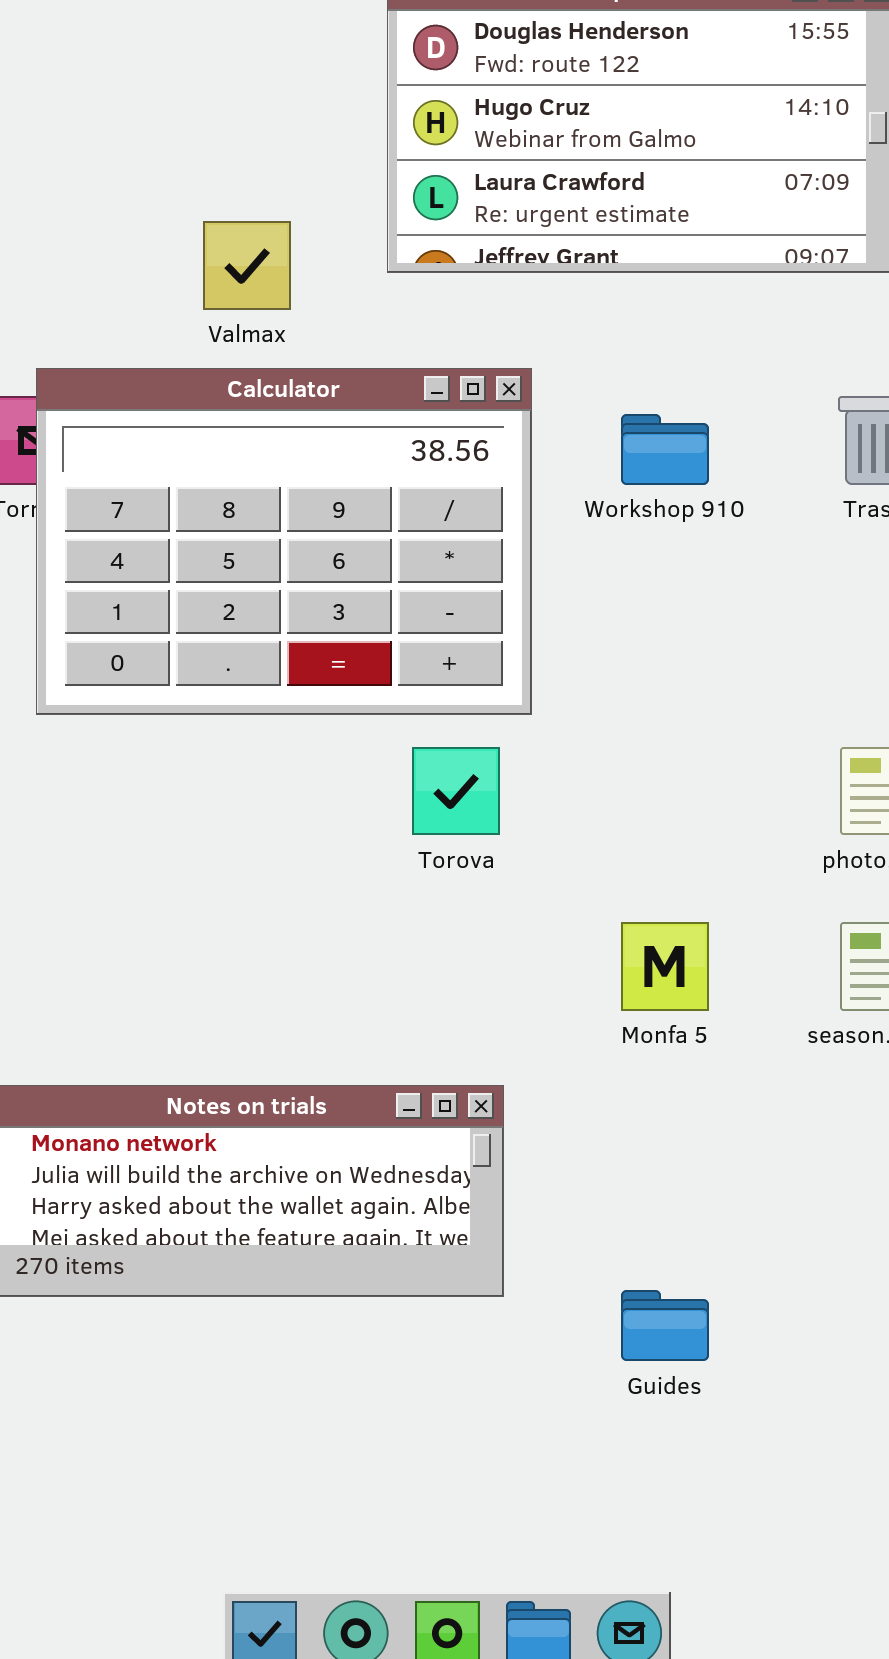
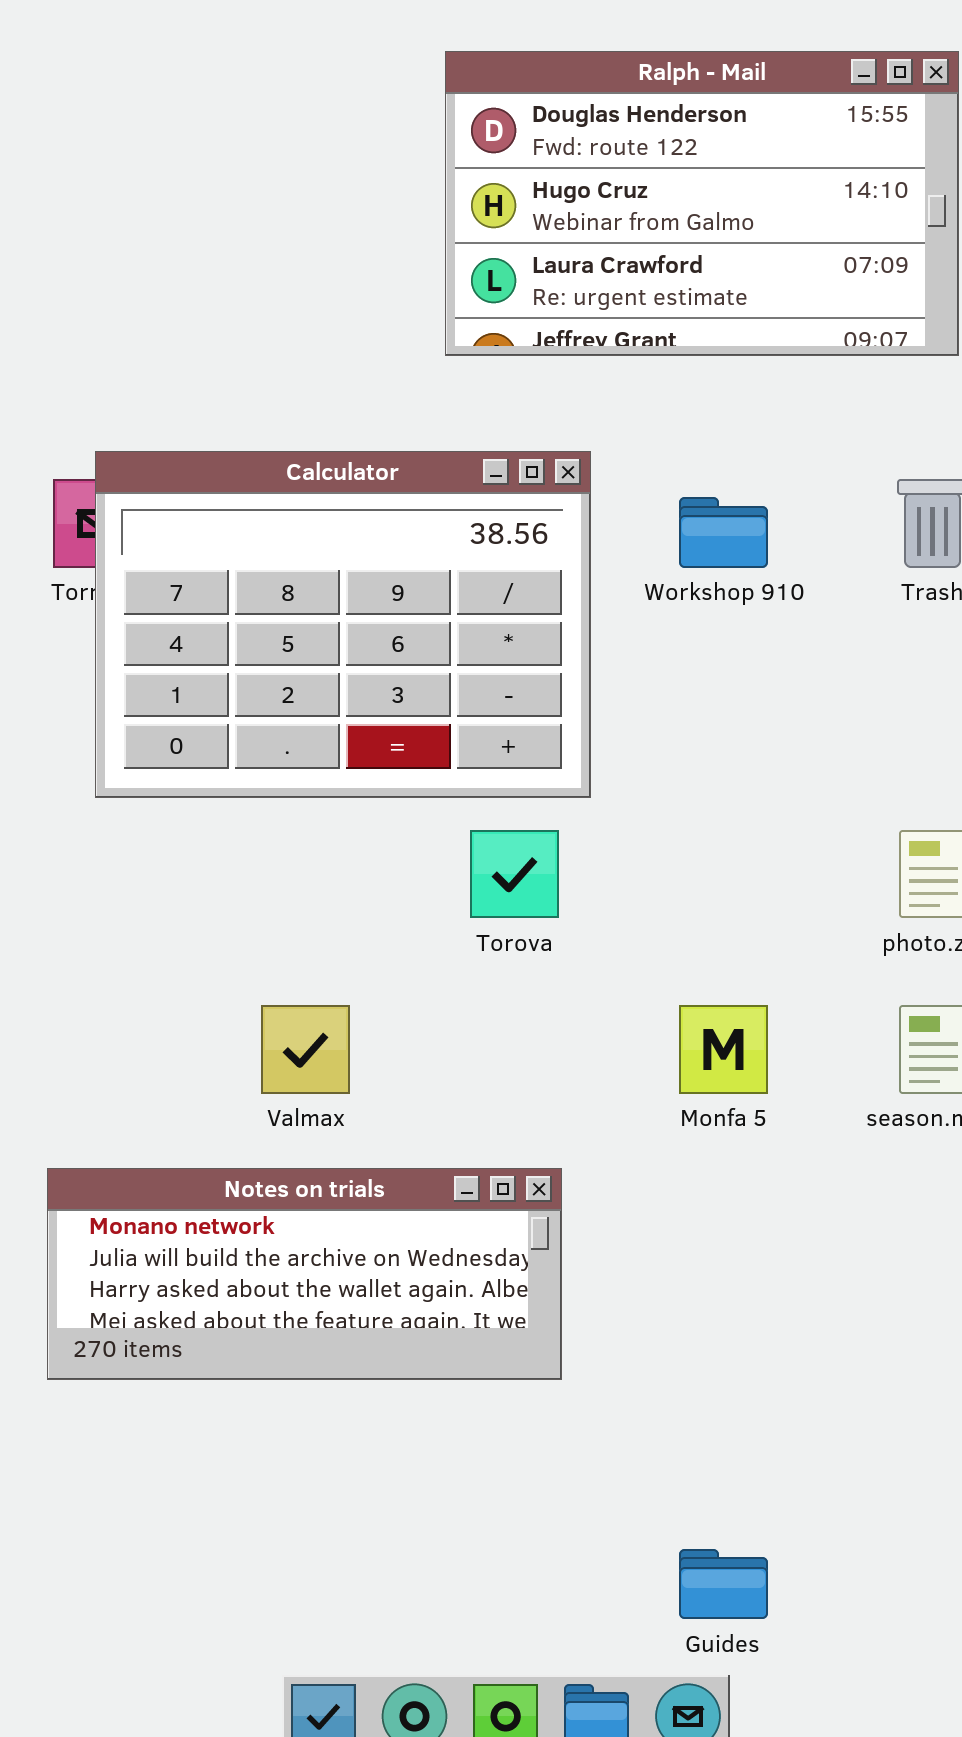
Valmax: [203,221,291,310] -> [261,1005,350,1094], moved
Guides: [621,1290,709,1361] -> [679,1549,768,1619], moved

